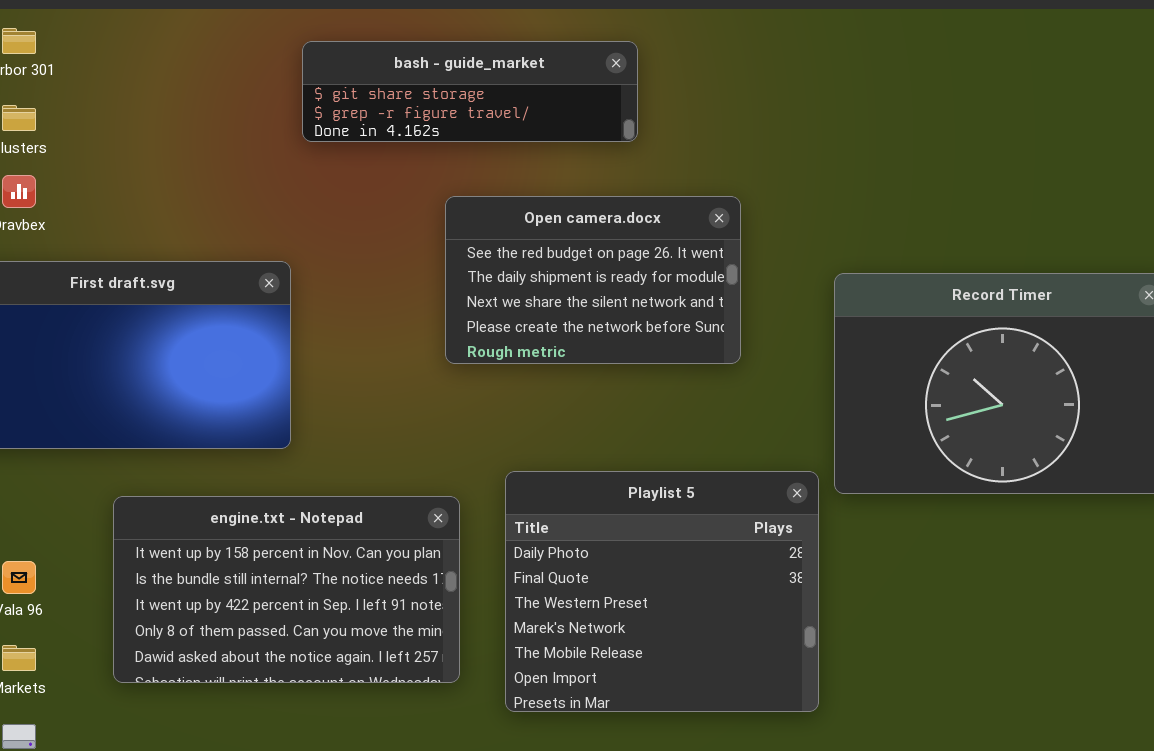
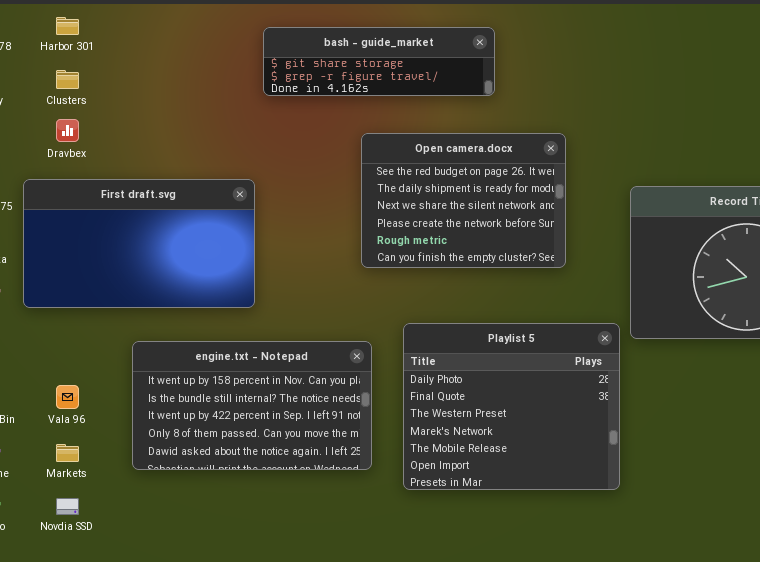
Open camera.docx: [445,196,741,364] -> [361,133,566,268], resized

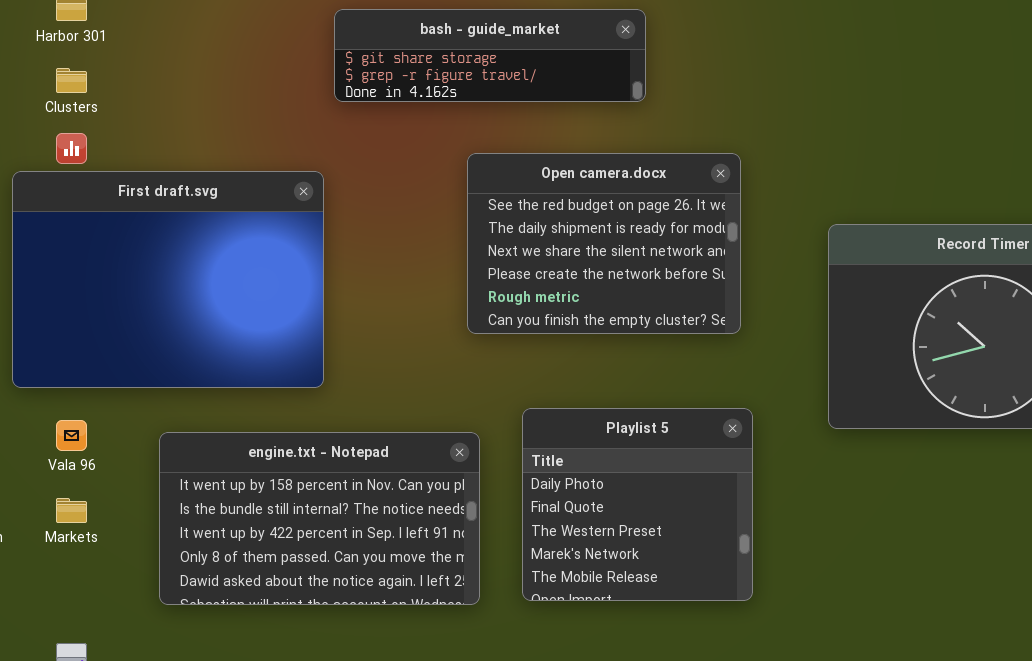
First draft.svg: [23,179,255,308] -> [12,171,324,388], resized
Playlist 5: [403,323,620,490] -> [522,408,753,601], resized
Vala 96: [56,385,79,409] -> [56,420,87,451], moved
Markets: [56,444,79,462] -> [56,498,87,523], moved

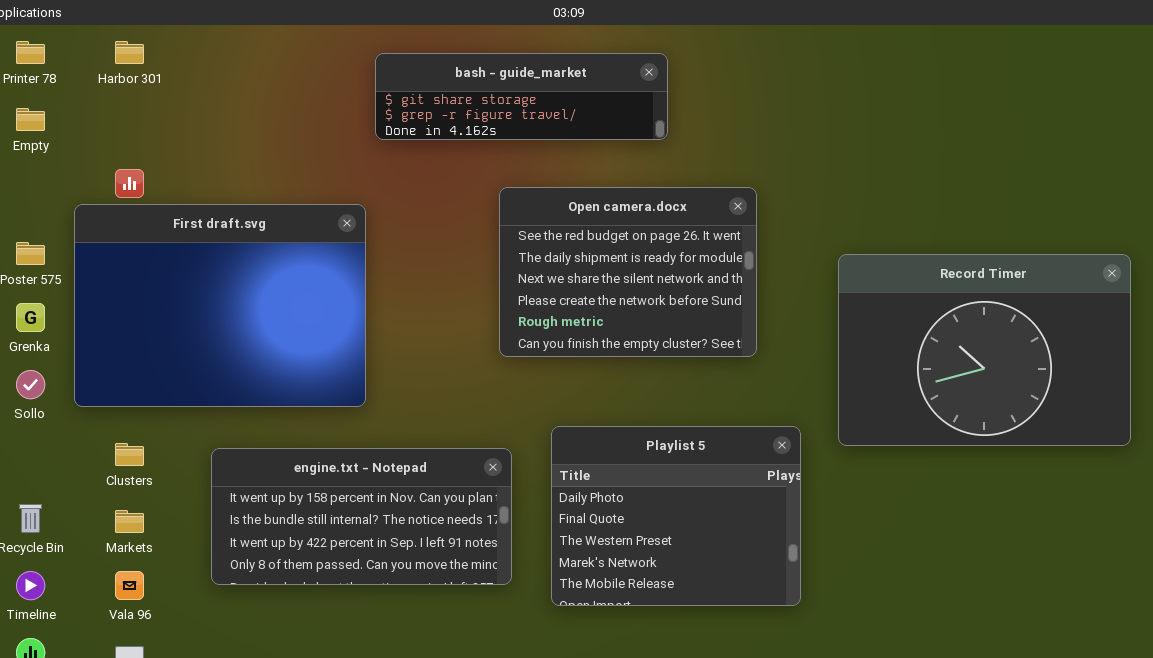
Clusters: [56,68,87,93] -> [115,443,144,466], moved
Playlist 5: [522,408,753,601] -> [551,426,801,606], resized
Vala 96: [56,420,87,451] -> [115,571,144,600], moved
engine.txt - Notepad: [159,432,480,605] -> [211,448,512,585], resized

